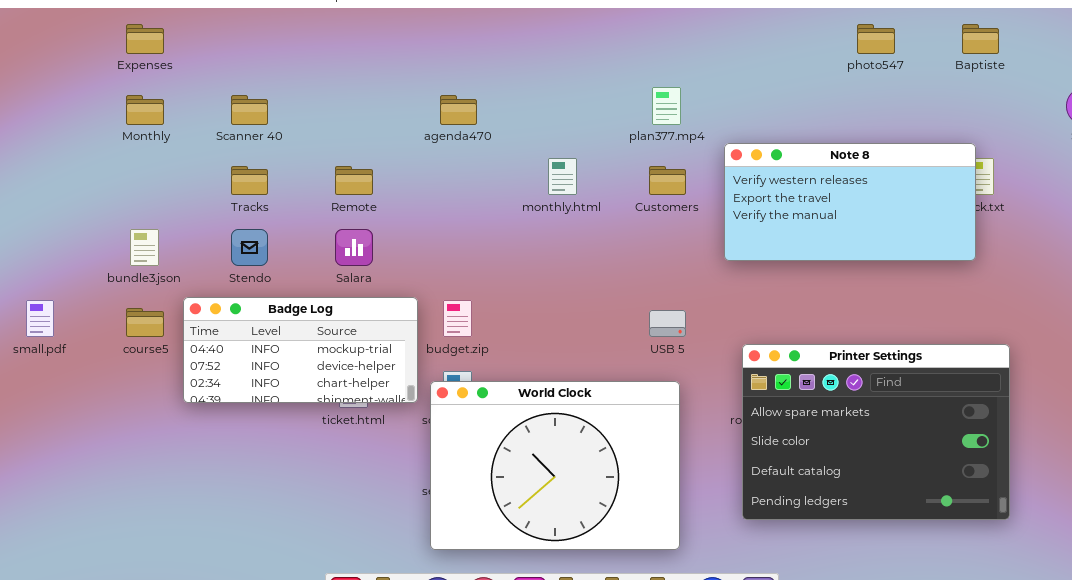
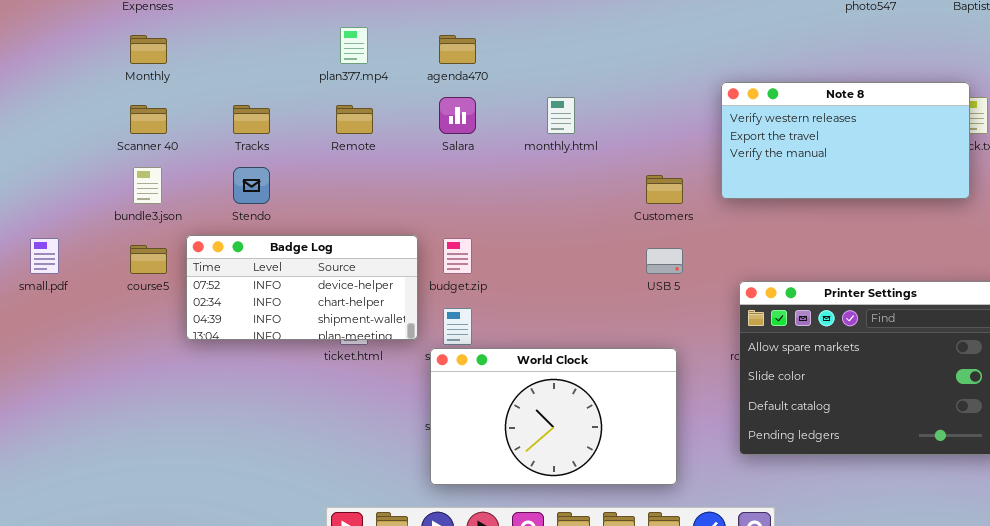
plan377.mp4: [652,87,681,125] -> [340,27,368,64], moved
Scanner 40: [231,95,268,125] -> [130,105,167,134], moved
Customers: [649,166,686,195] -> [646,175,683,204], moved
Salara: [335,229,373,266] -> [439,97,476,134], moved
Badge Log: [183,297,418,403] -> [186,235,418,340], scrolled down 1 row
World Clock: [430,381,680,550] -> [430,348,677,485], resized

